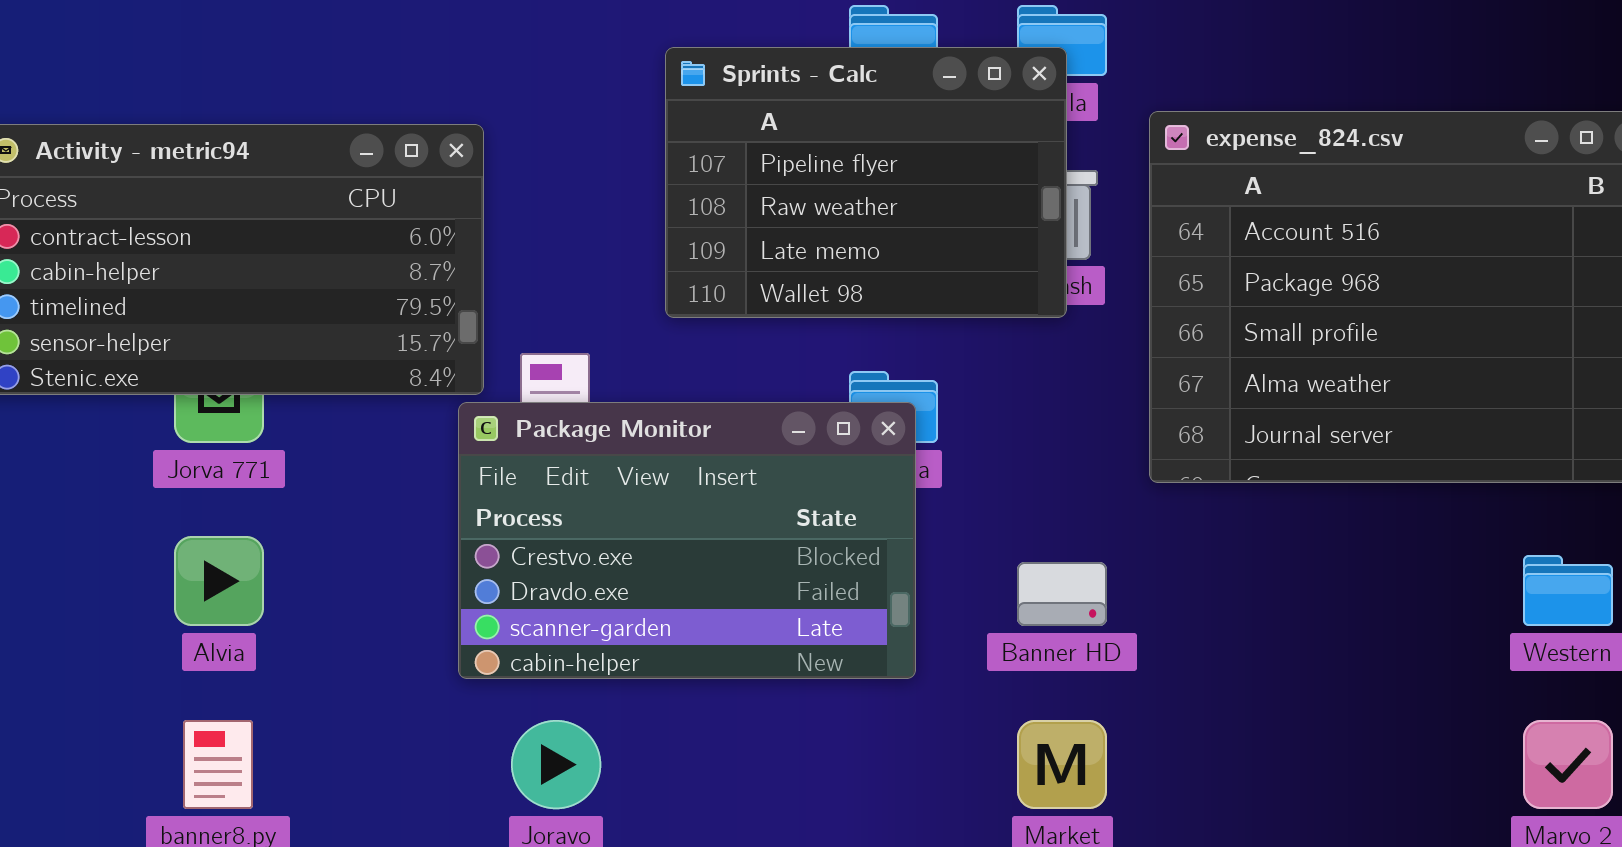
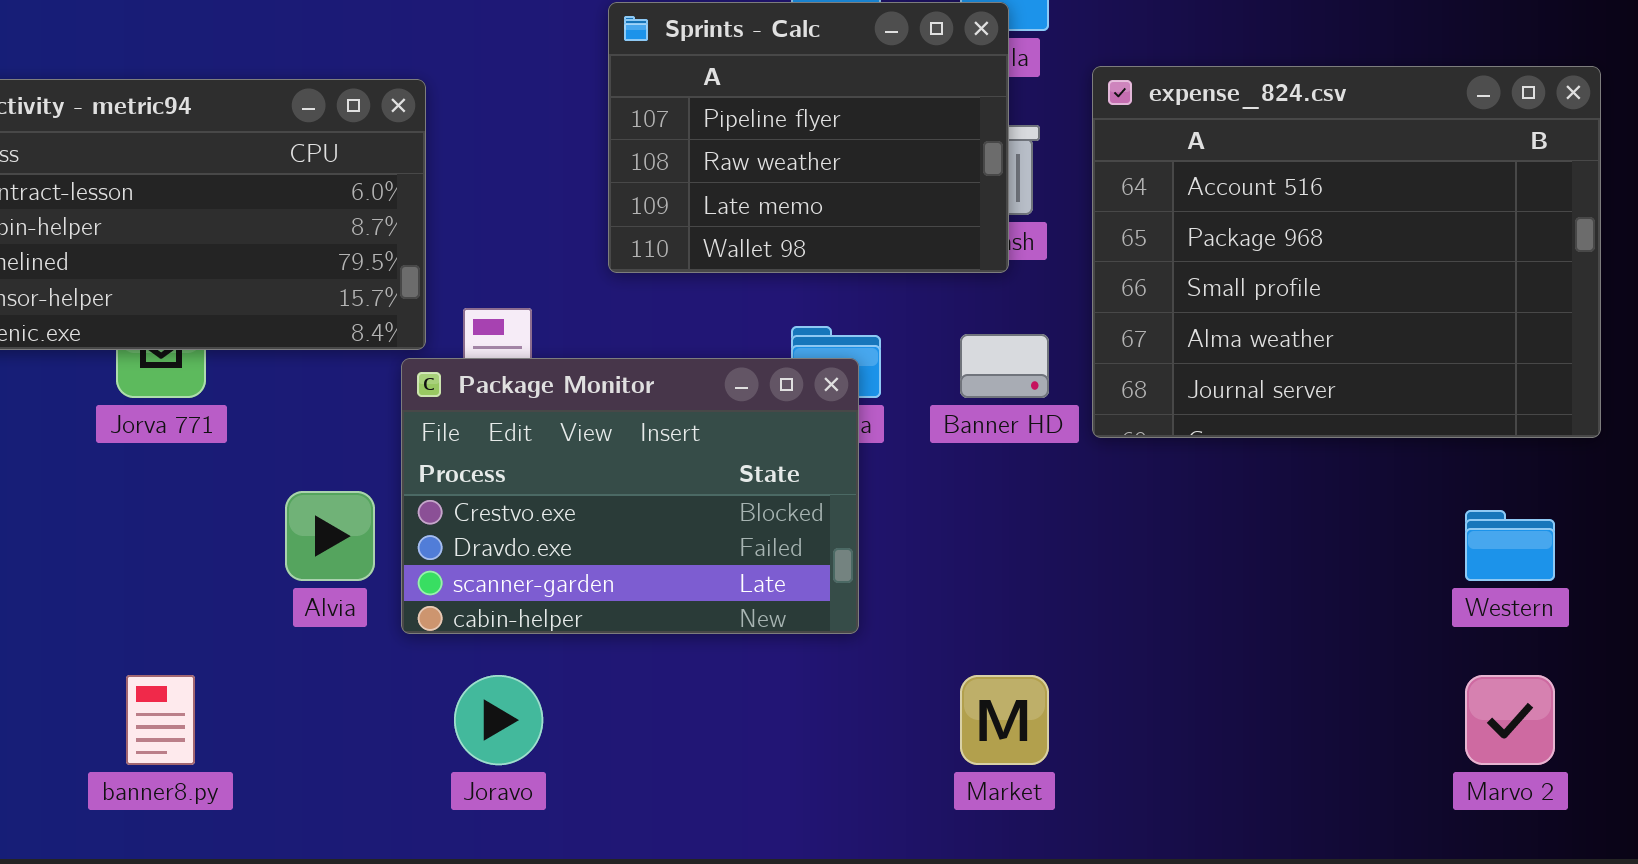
Alvia: [174,536,264,626] -> [285,491,375,581], moved
Banner HD: [1017,562,1107,626] -> [960,334,1049,398], moved

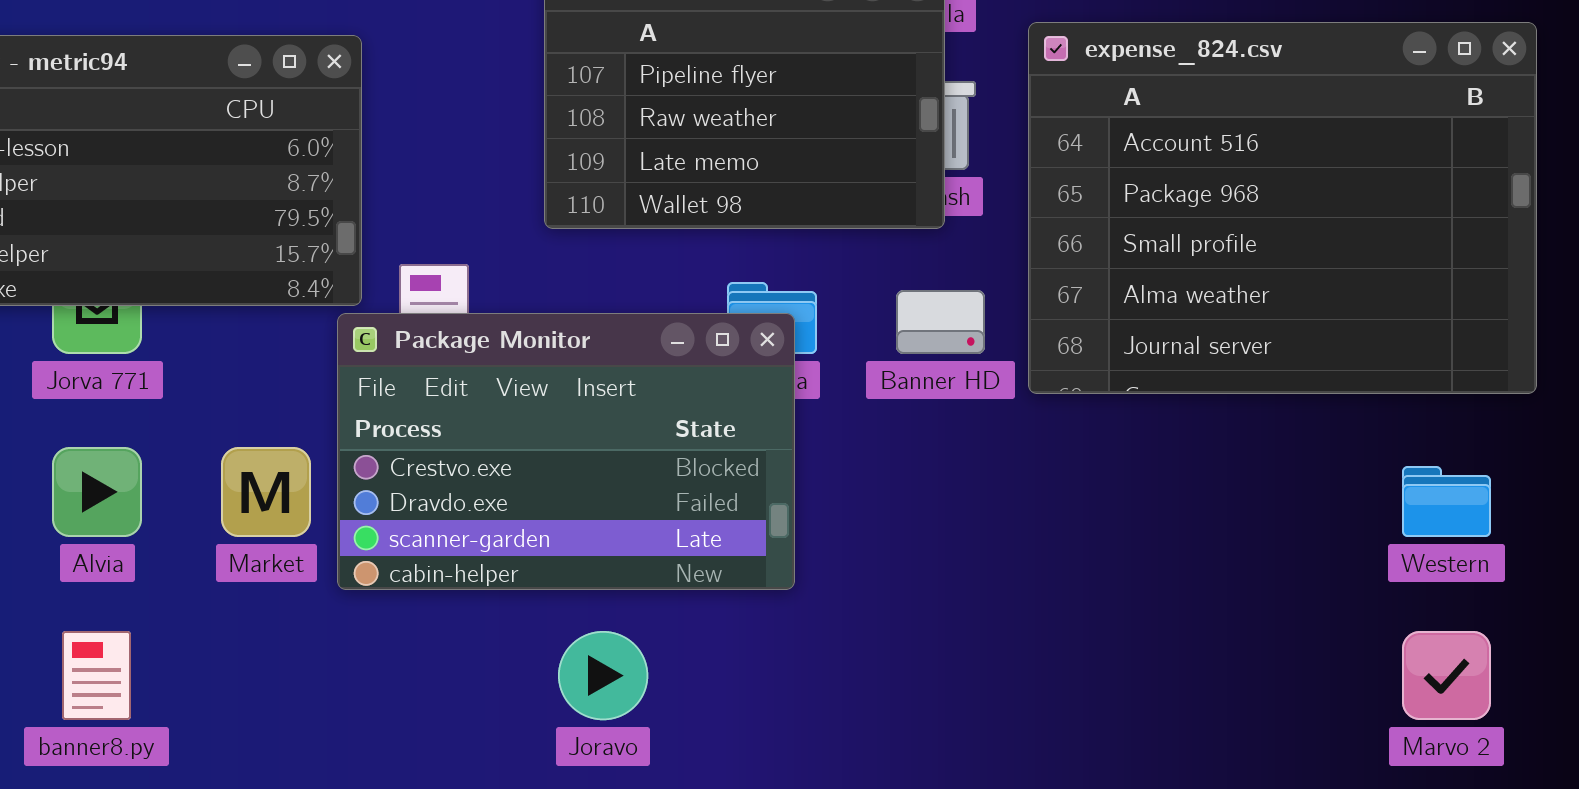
Alvia: [285,491,375,581] -> [52,447,142,537], moved
Joravo: [454,675,543,765] -> [558,631,648,720], moved
Market: [960,675,1049,765] -> [221,447,311,537], moved

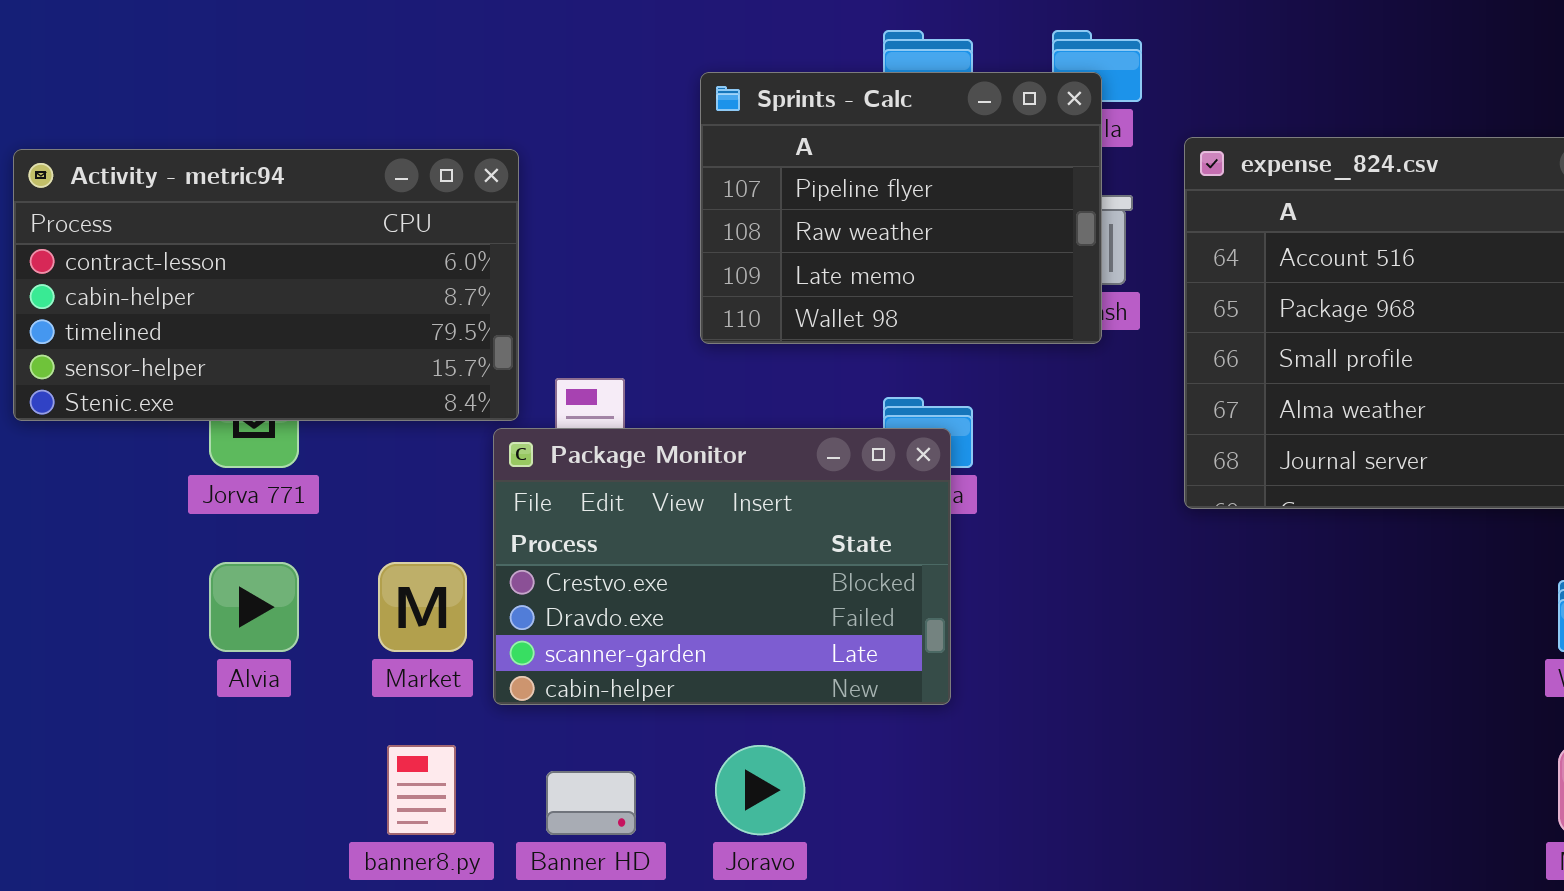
Banner HD: [896,290,985,354] -> [546,771,636,835], moved
banner8.py: [62,631,131,720] -> [387,745,456,835], moved

